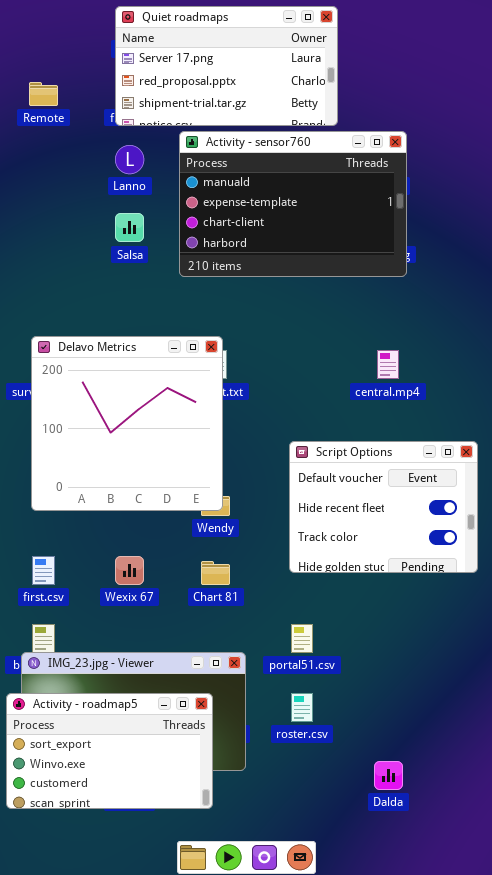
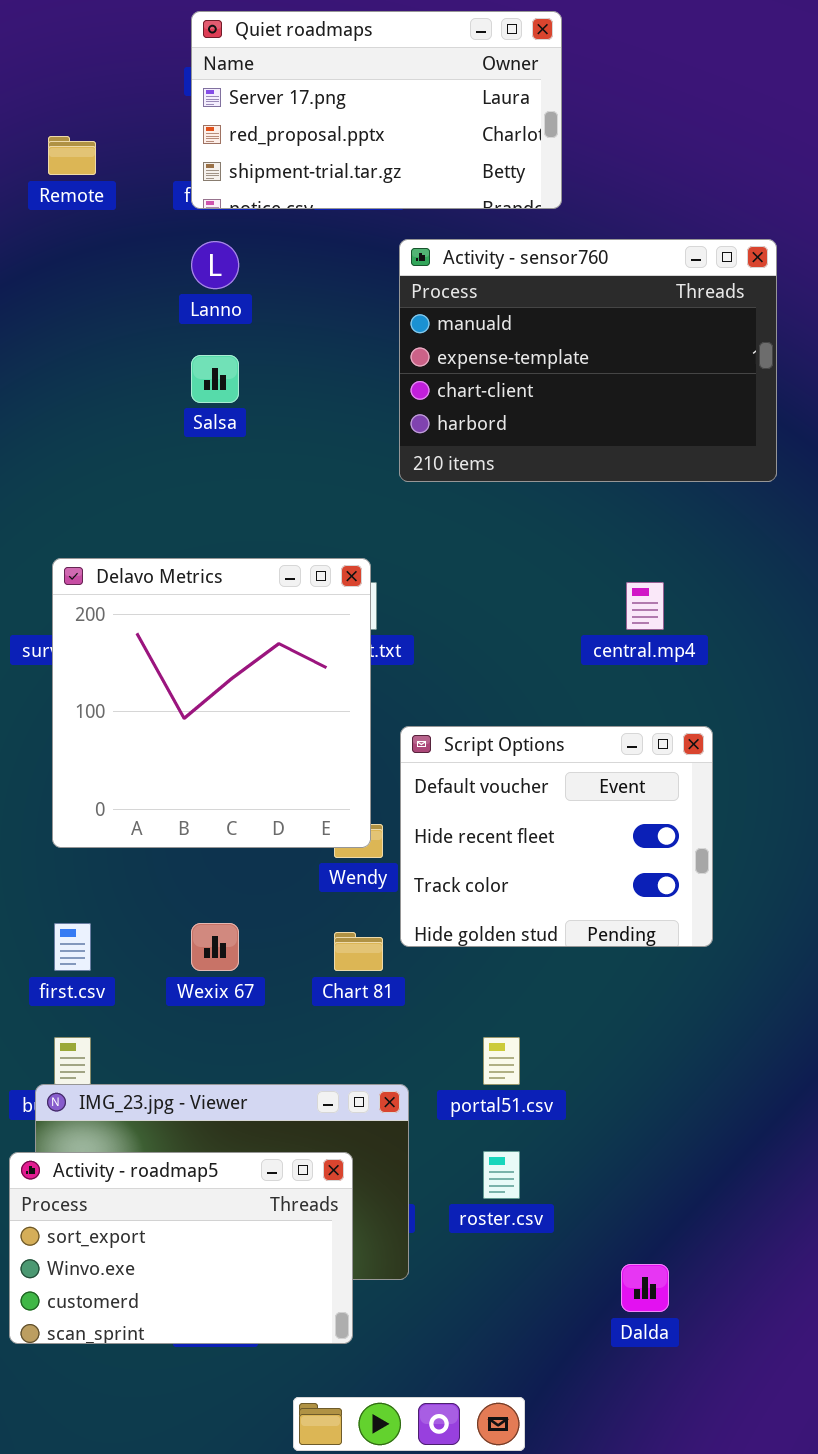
Activity - sensor760: [179,131,407,277] -> [399,239,777,482], moved
Script Options: [289,441,478,573] -> [400,726,713,947], moved

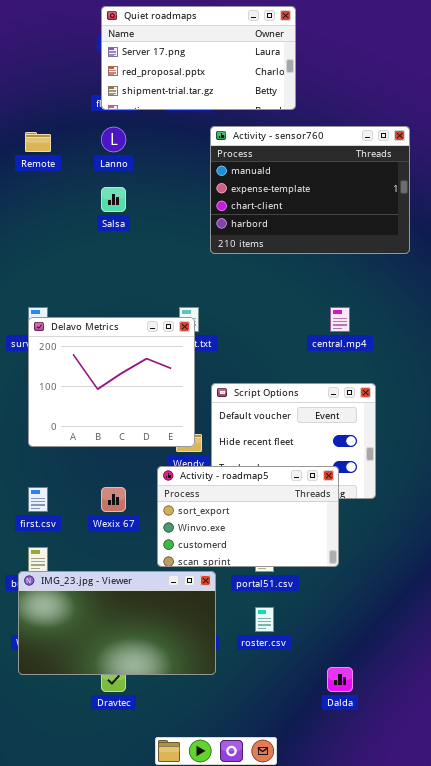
Remote: [48,136,96,175] -> [25,132,51,152], moved
Delavo Metrics: [52,558,371,848] -> [28,317,195,447], resized
Activity - roadmap5: [9,1152,353,1344] -> [157,466,339,567], moved

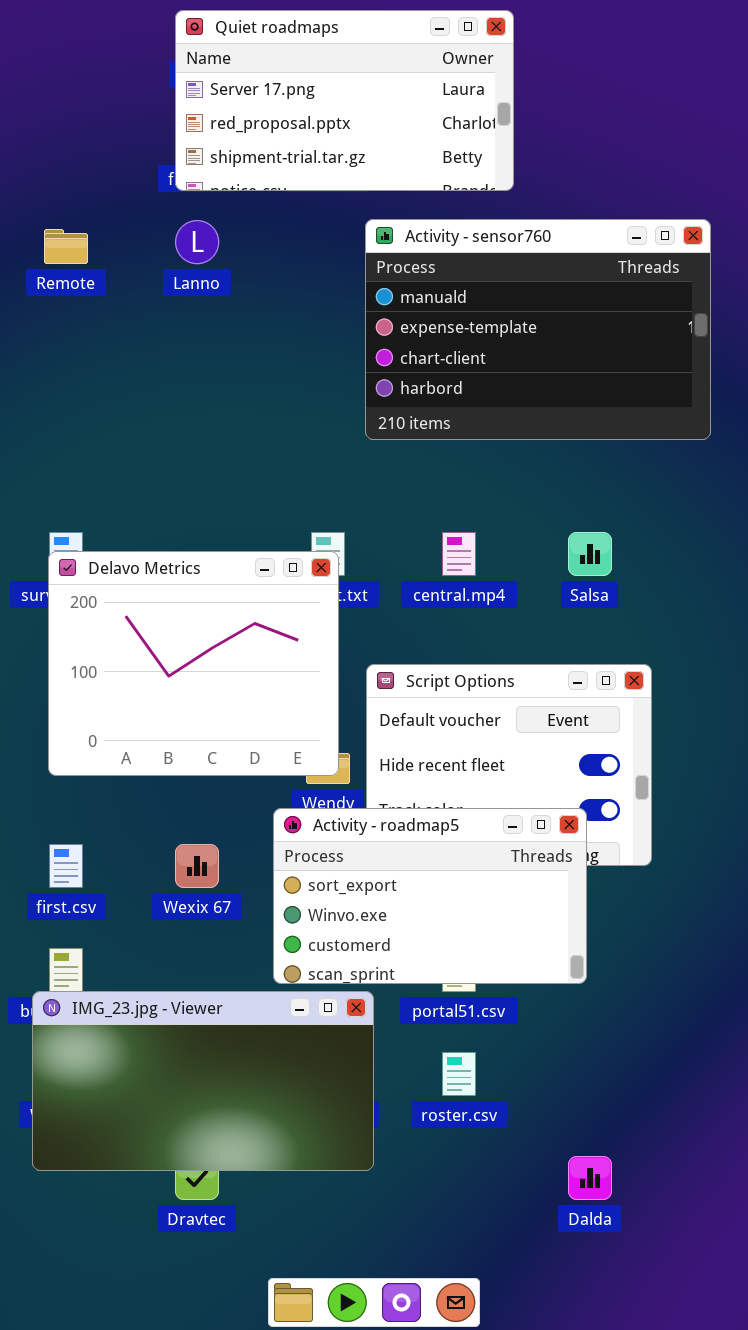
Salsa: [101,187,126,212] -> [568,532,612,576], moved
central.mp4: [330,307,350,332] -> [442,532,476,576], moved

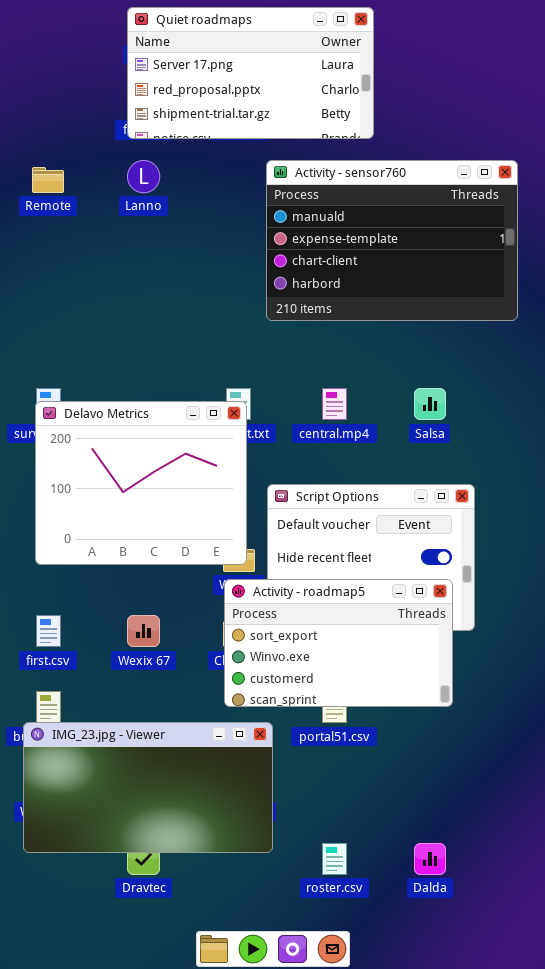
Activity - roadmap5: [273,808,587,984] -> [224,579,453,707], moved
roster.csv: [442,1052,476,1096] -> [322,843,347,875], moved

